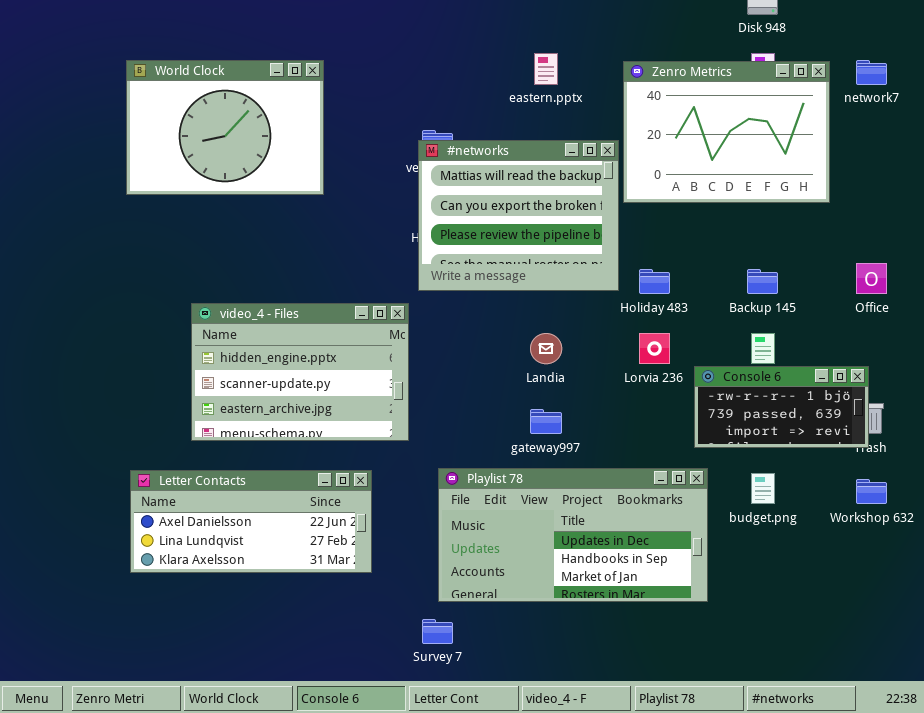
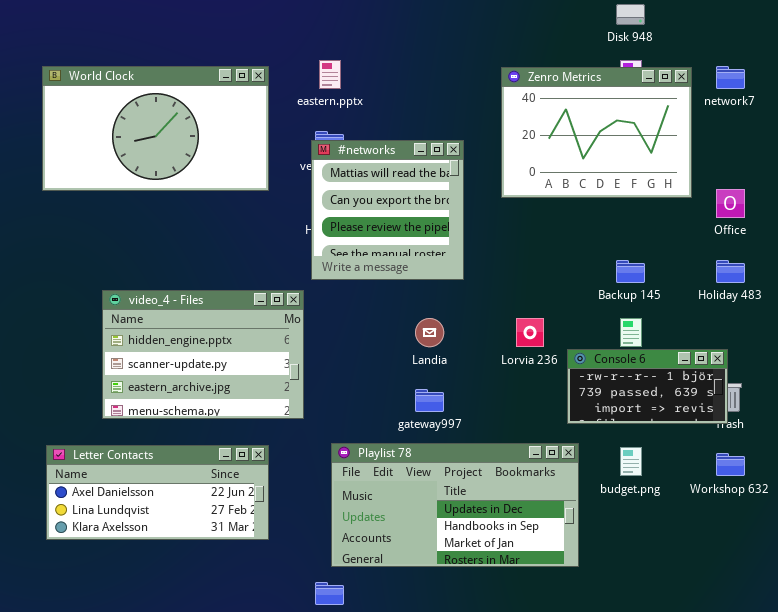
eastern.pptx: [534,53,558,85] -> [319,60,341,89], moved
World Clock: [126,60,324,195] -> [42,66,269,191], resized
#networks: [418,140,619,291] -> [311,140,464,280], resized
Office: [856,263,887,294] -> [716,189,745,218], moved
Holiday 483: [639,269,670,294] -> [716,260,745,283], moved

